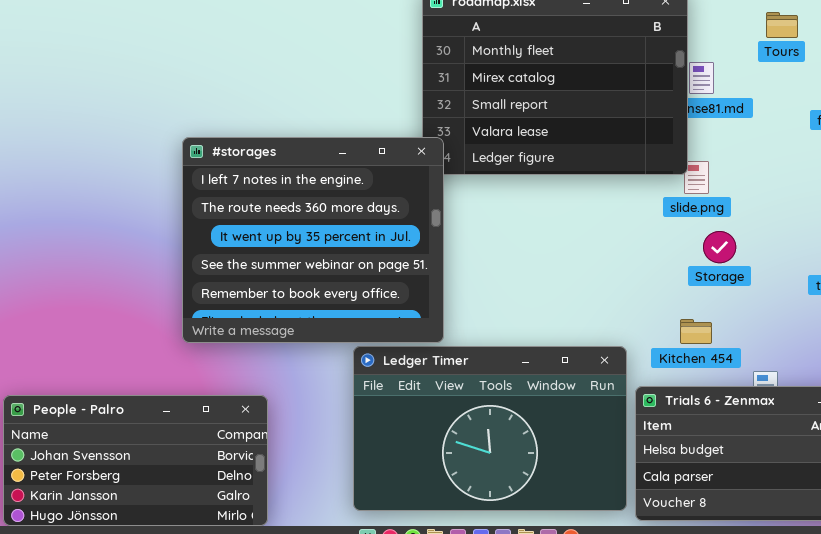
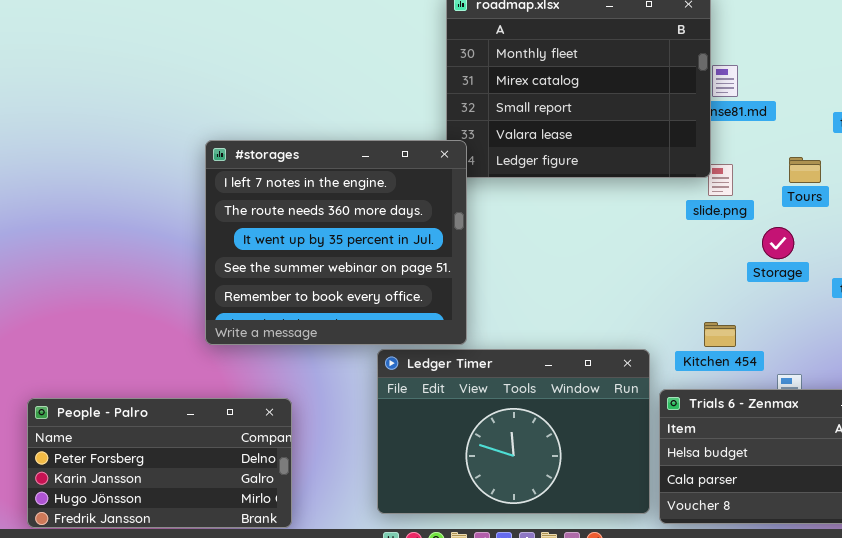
Tours: [766,12,798,38] -> [789,157,821,183], moved
Storage: [703,231,736,263] -> [762,227,794,259], moved
People - Palro: [3,395,268,526] -> [27,398,292,528], scrolled down 1 row

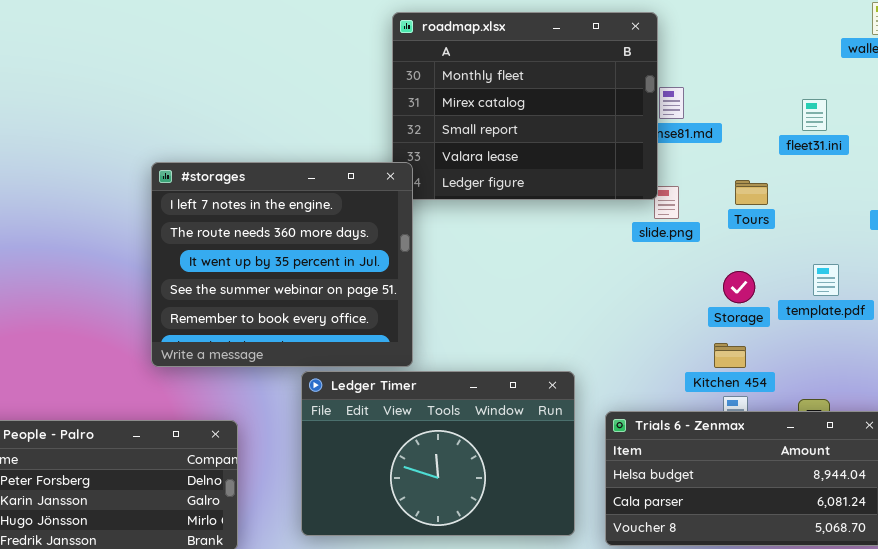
Storage: [762,227,794,259] -> [723,271,755,303], moved
Kitchen 454: [704,322,736,347] -> [714,343,746,368], moved
Ledger Timer: [377,349,650,514] -> [301,371,575,536], moved

